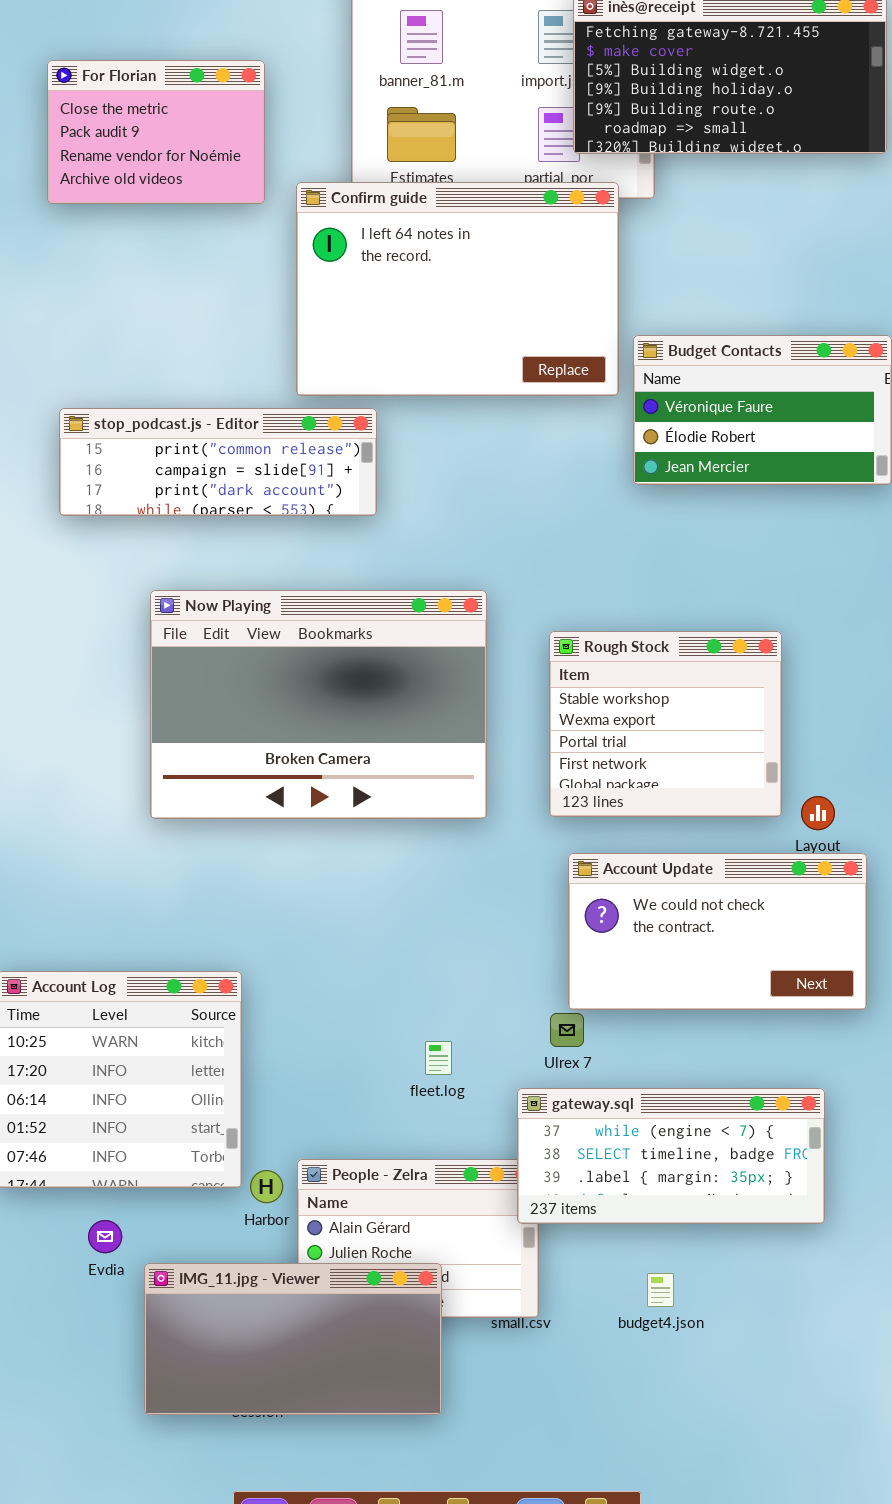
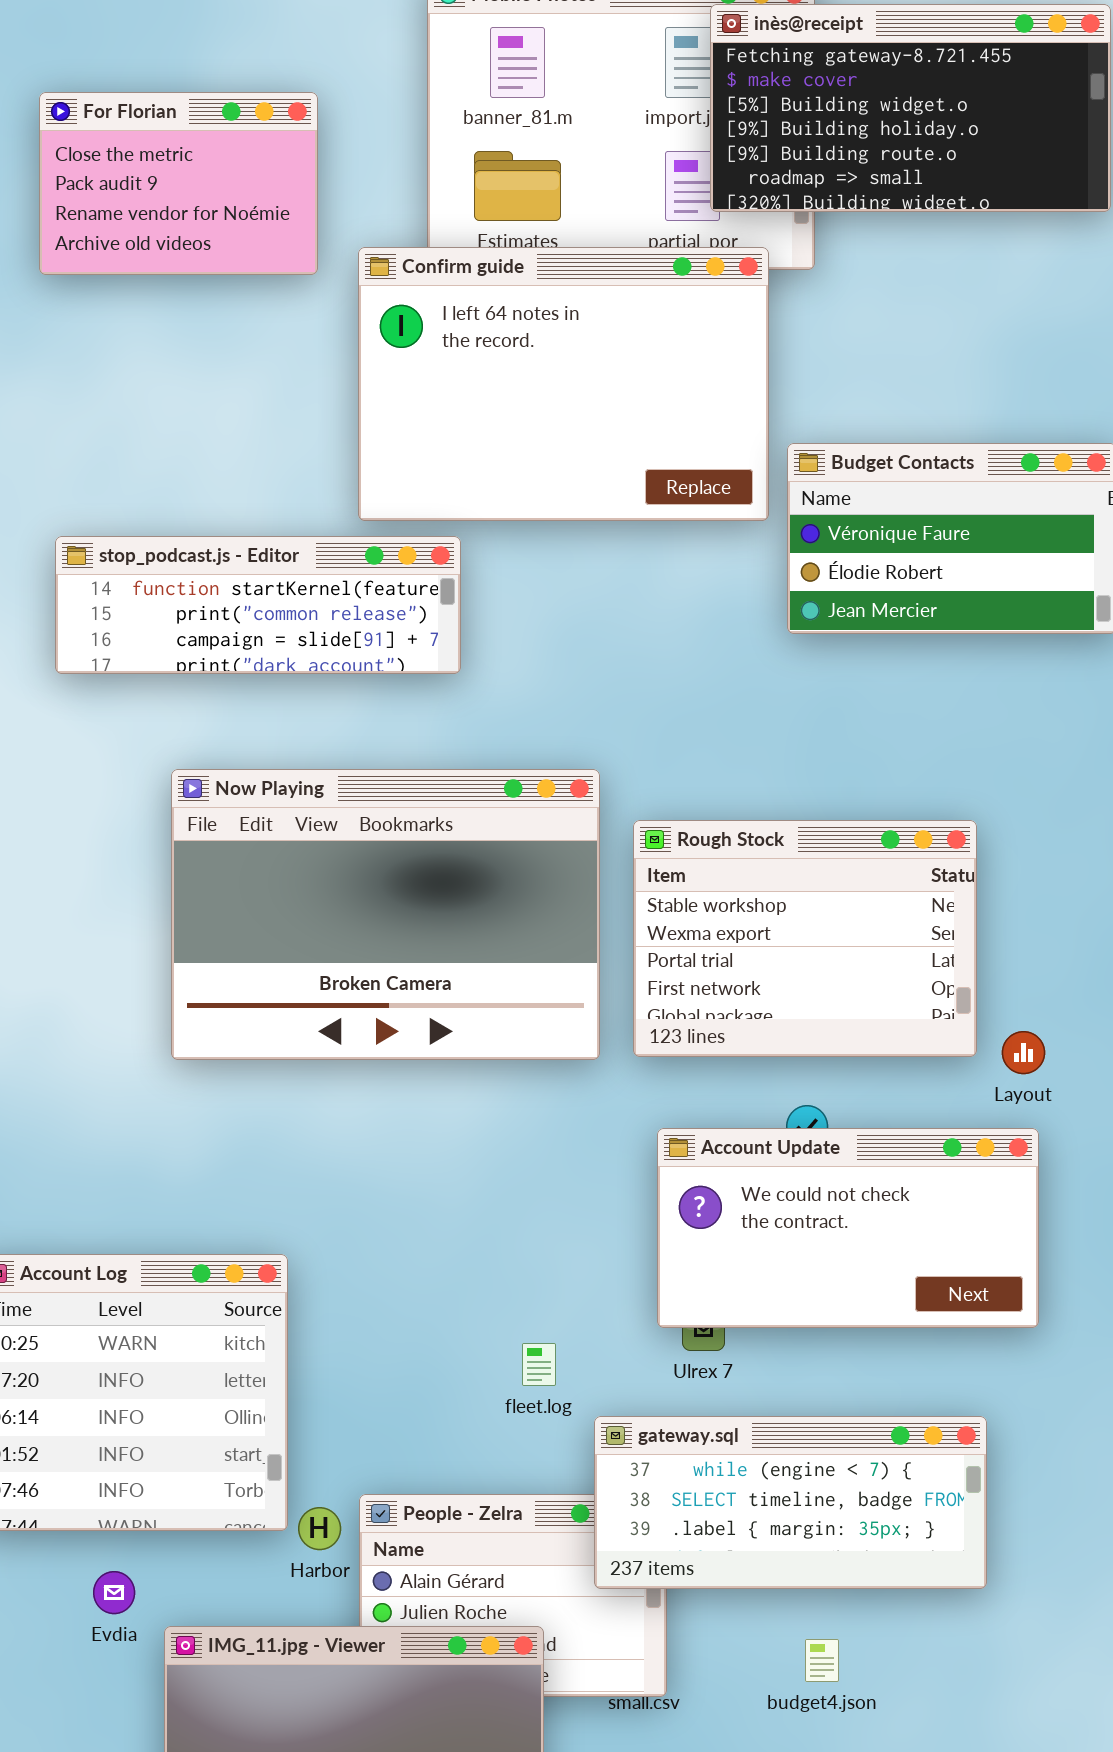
stop_podcast.js - Editor: [59,408,377,516] -> [55,536,461,674], scrolled up 1 row
Rough Stock: [549,631,782,817] -> [633,820,977,1057], resized
Account Update: [568,853,867,1010] -> [657,1128,1039,1328], moved
gateway.sql: [517,1088,825,1224] -> [594,1416,987,1589], moved

